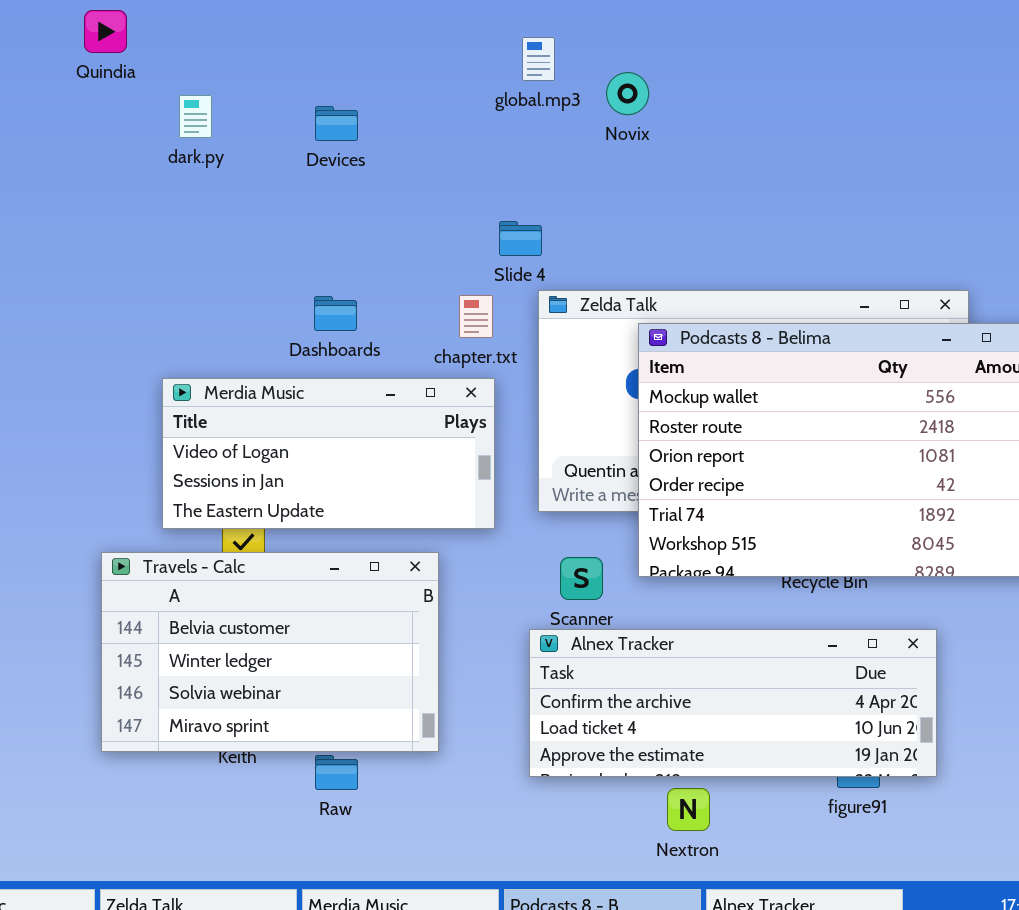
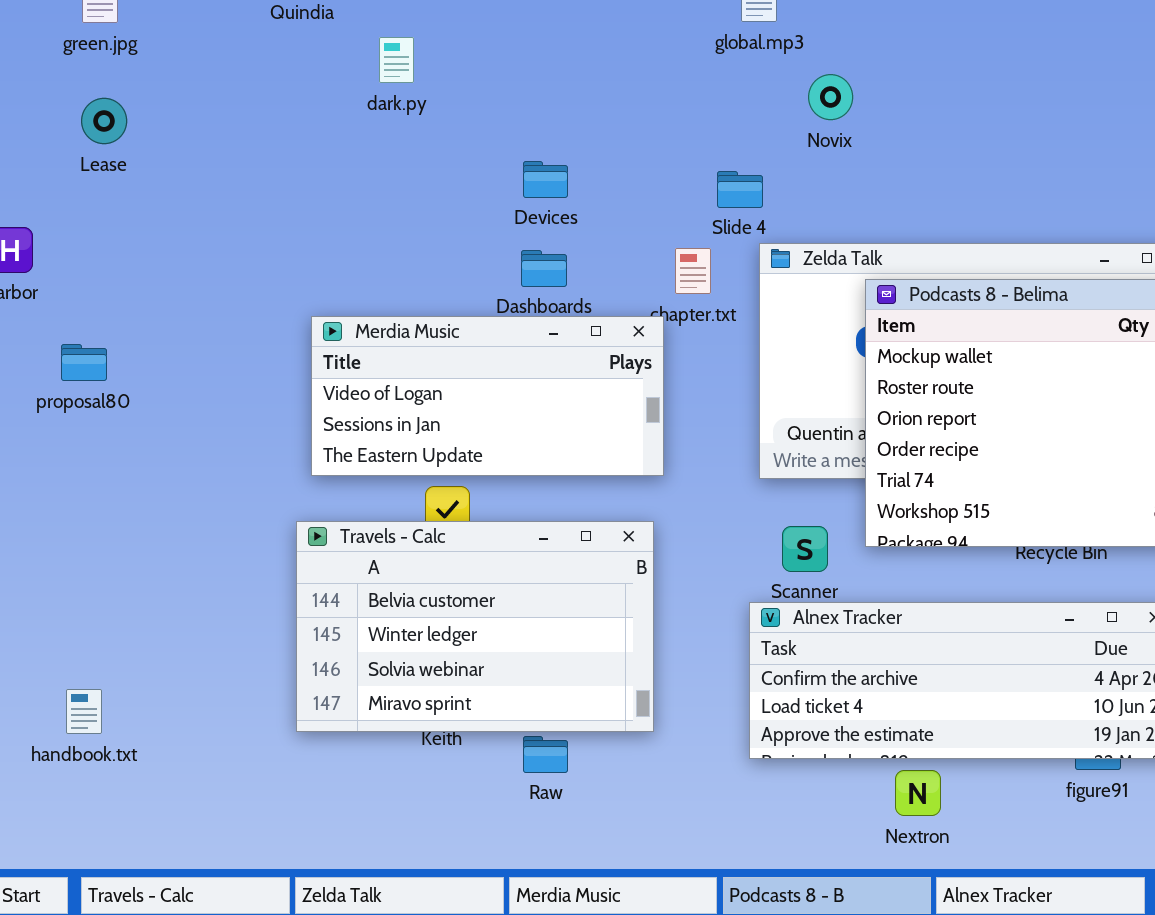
Novix: [606,72,649,115] -> [808,74,853,120], moved
Devices: [315,106,358,141] -> [523,161,568,198], moved
Merdia Music: [162,378,495,529] -> [311,316,664,476], moved

